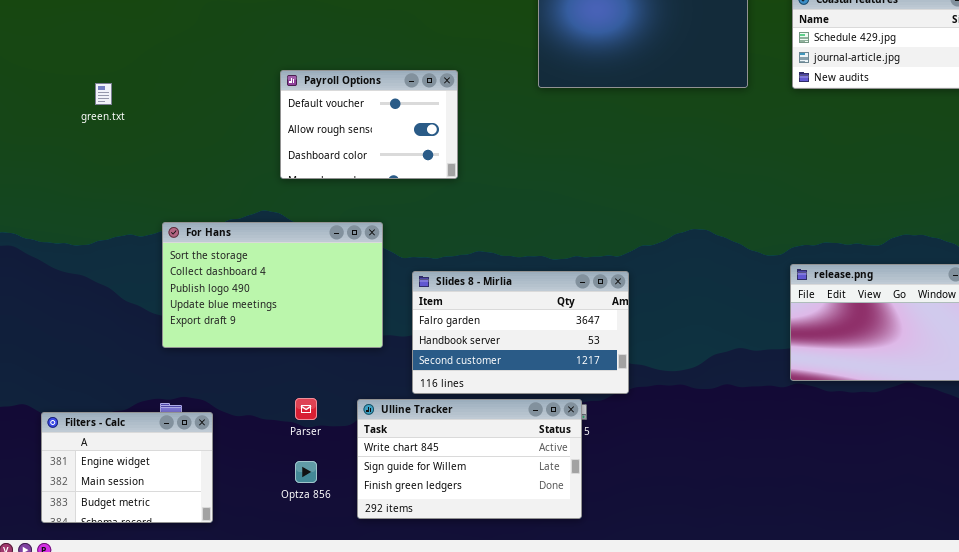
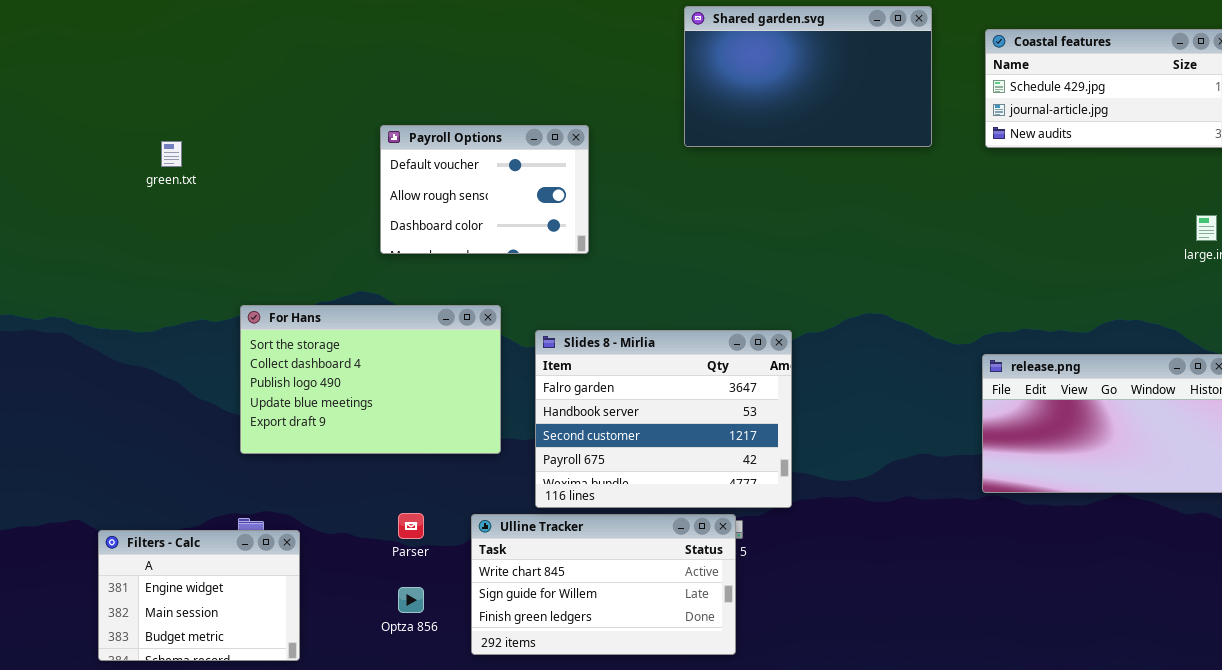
Slides 8 - Mirlia: [412,271,629,394] -> [535,330,792,508], resized

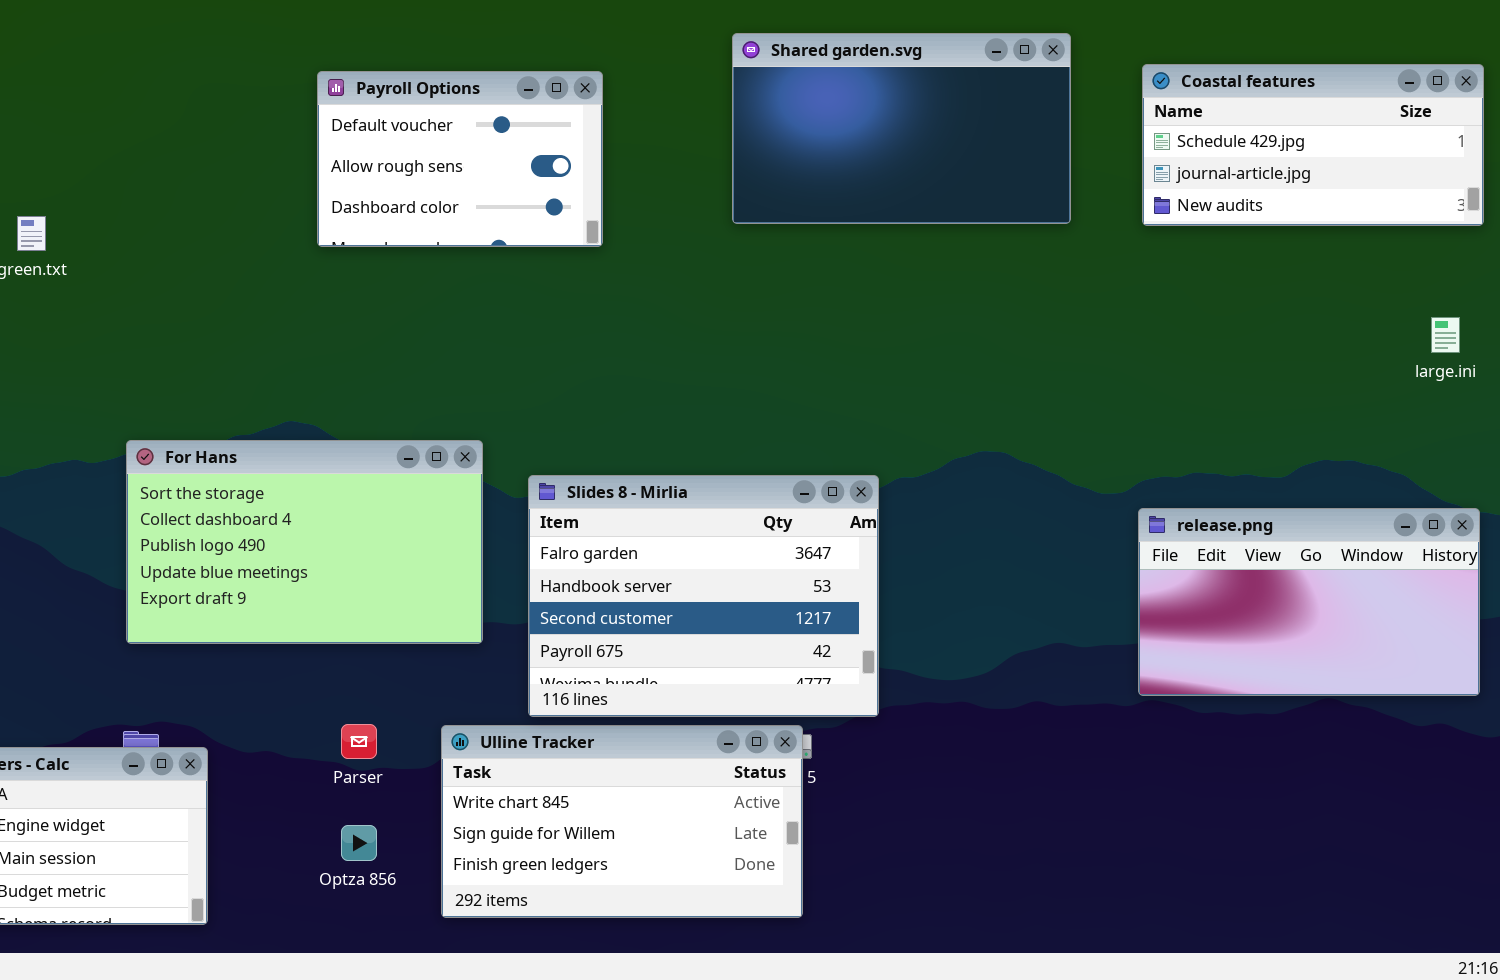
Payroll Options: [380,125,589,254] -> [317,71,603,247], moved

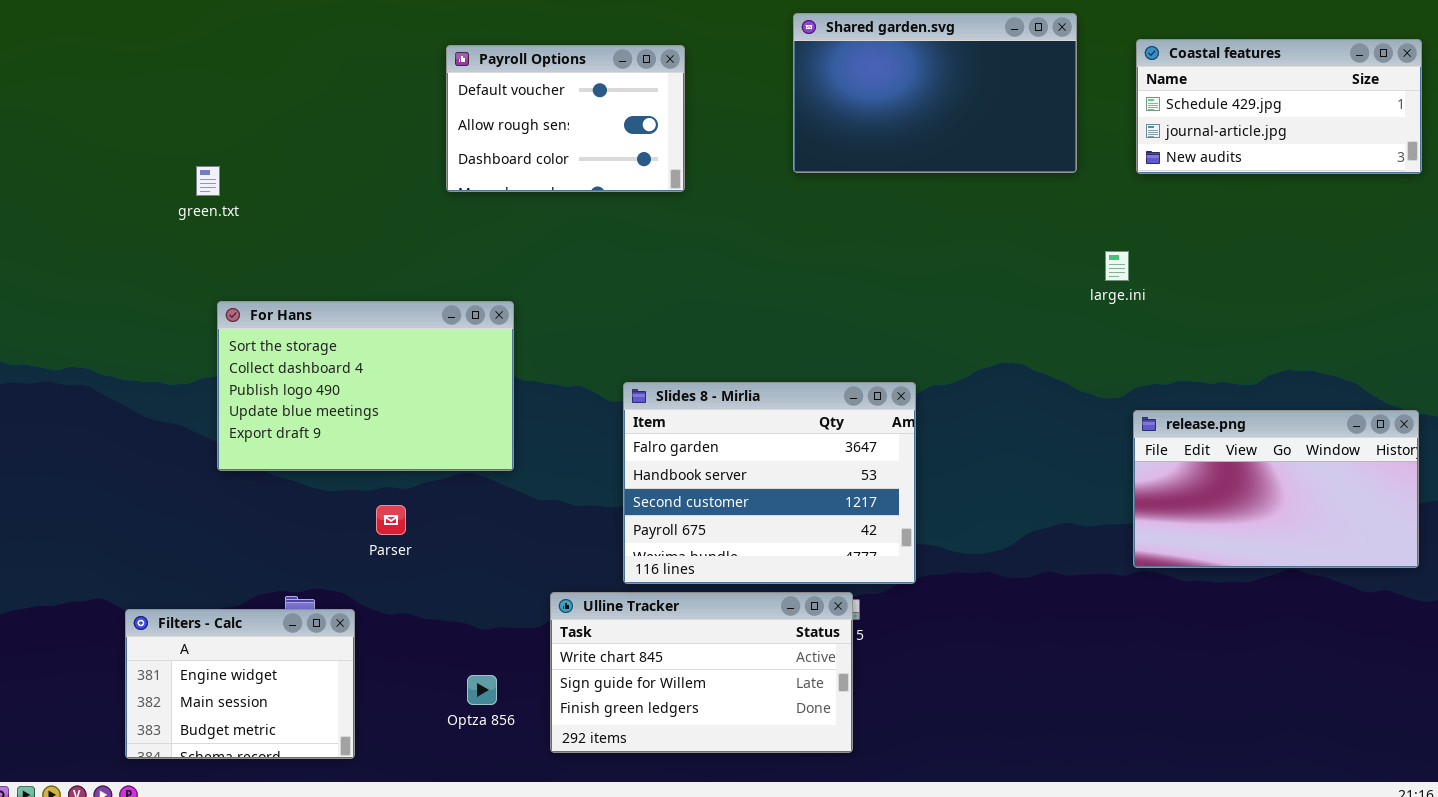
large.ini: [1431,317,1460,353] -> [1105,251,1129,281], moved
For Hans: [126,440,483,644] -> [217,301,514,471], moved
Parser: [341,724,377,759] -> [376,505,406,535], moved

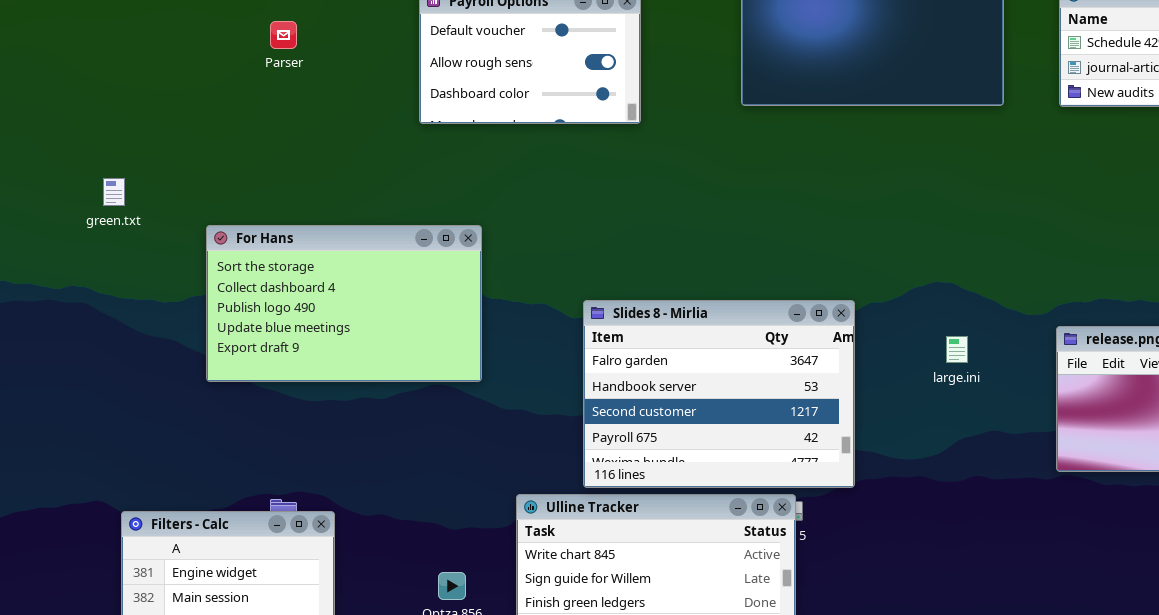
green.txt: [196,166,220,196] -> [103,178,125,206], moved
large.ini: [1105,251,1129,281] -> [946,336,968,363], moved
Parser: [376,505,406,535] -> [270,21,297,49], moved

